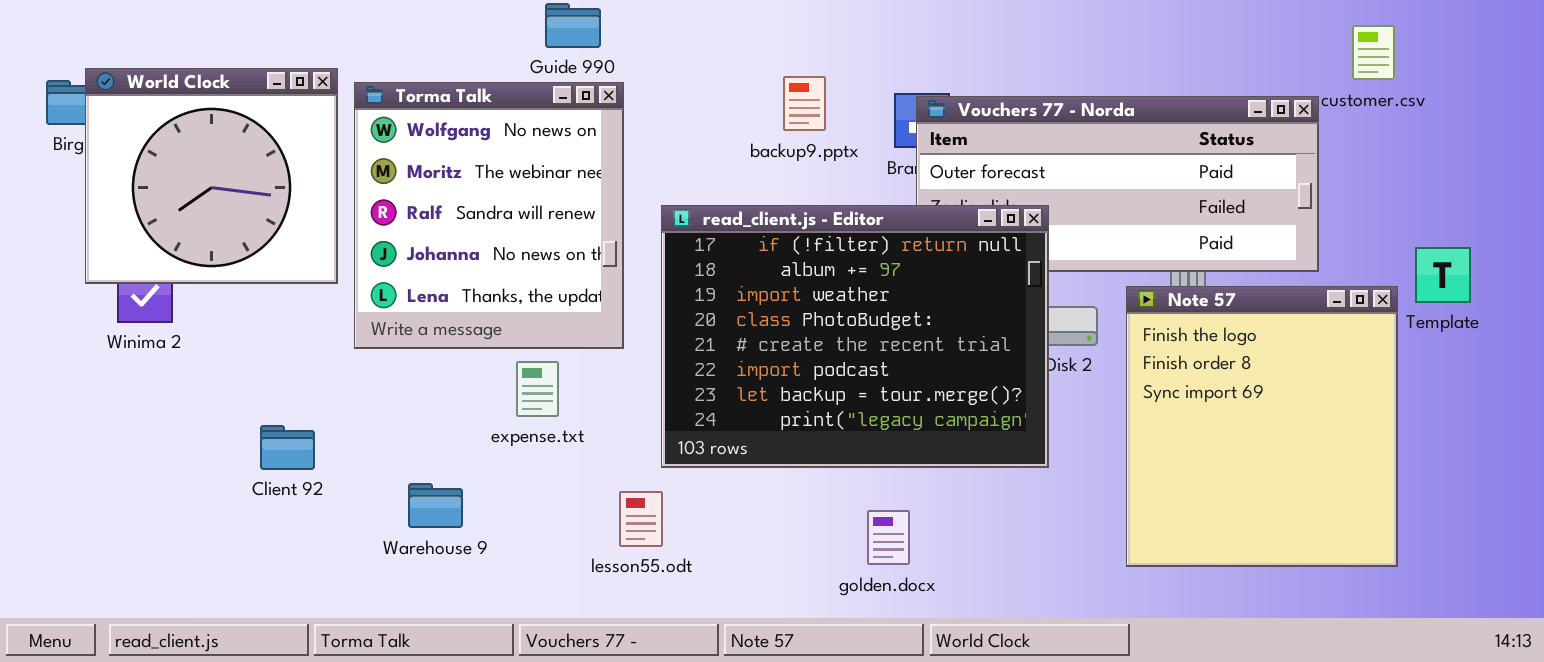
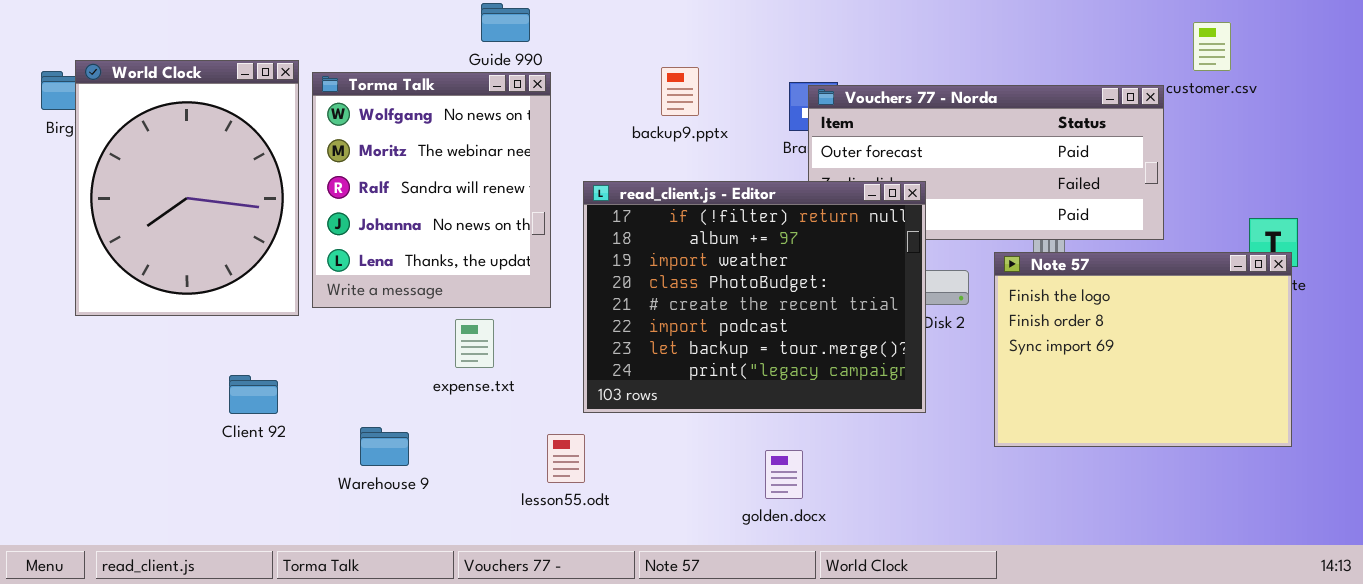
World Clock: [85,68,338,284] -> [75,60,299,316], resized
backup9.pptx: [783,76,826,131] -> [661,67,699,116], moved
Note 57: [1126,286,1398,567] -> [994,252,1292,447], resized

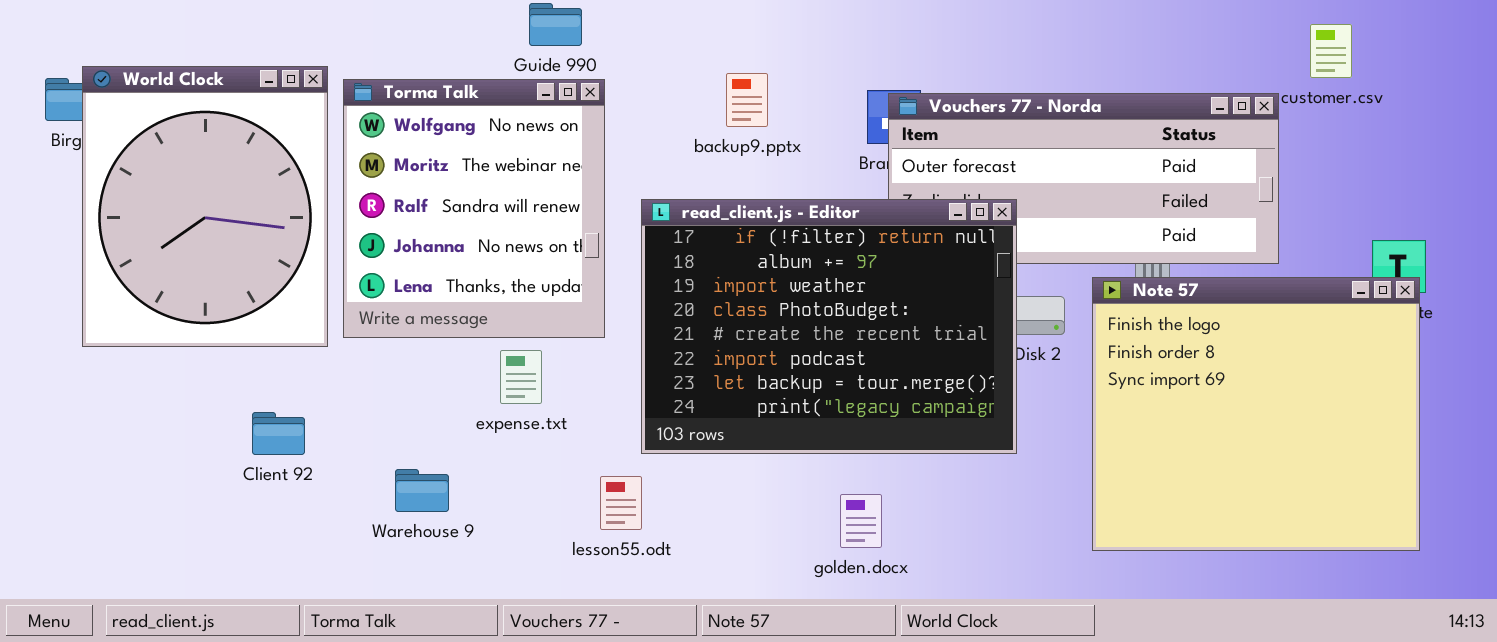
Note 57: [994,252,1292,447] -> [1092,277,1420,551], resized

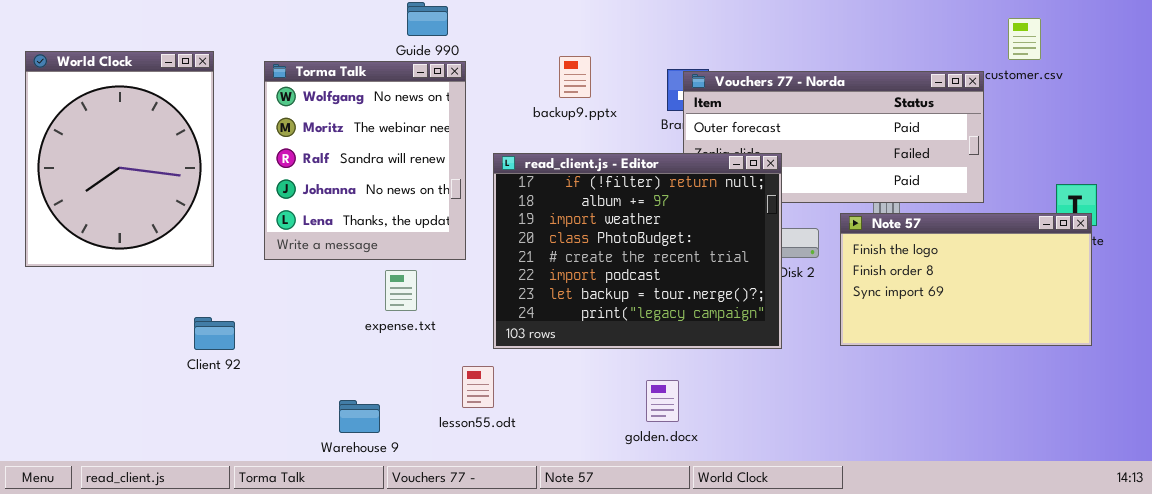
World Clock: [82,66,328,347] -> [25,51,214,267], moved
Note 57: [1092,277,1420,551] -> [840,213,1092,346], resized
Warehouse 9: [395,469,449,512] -> [339,400,380,433], moved

